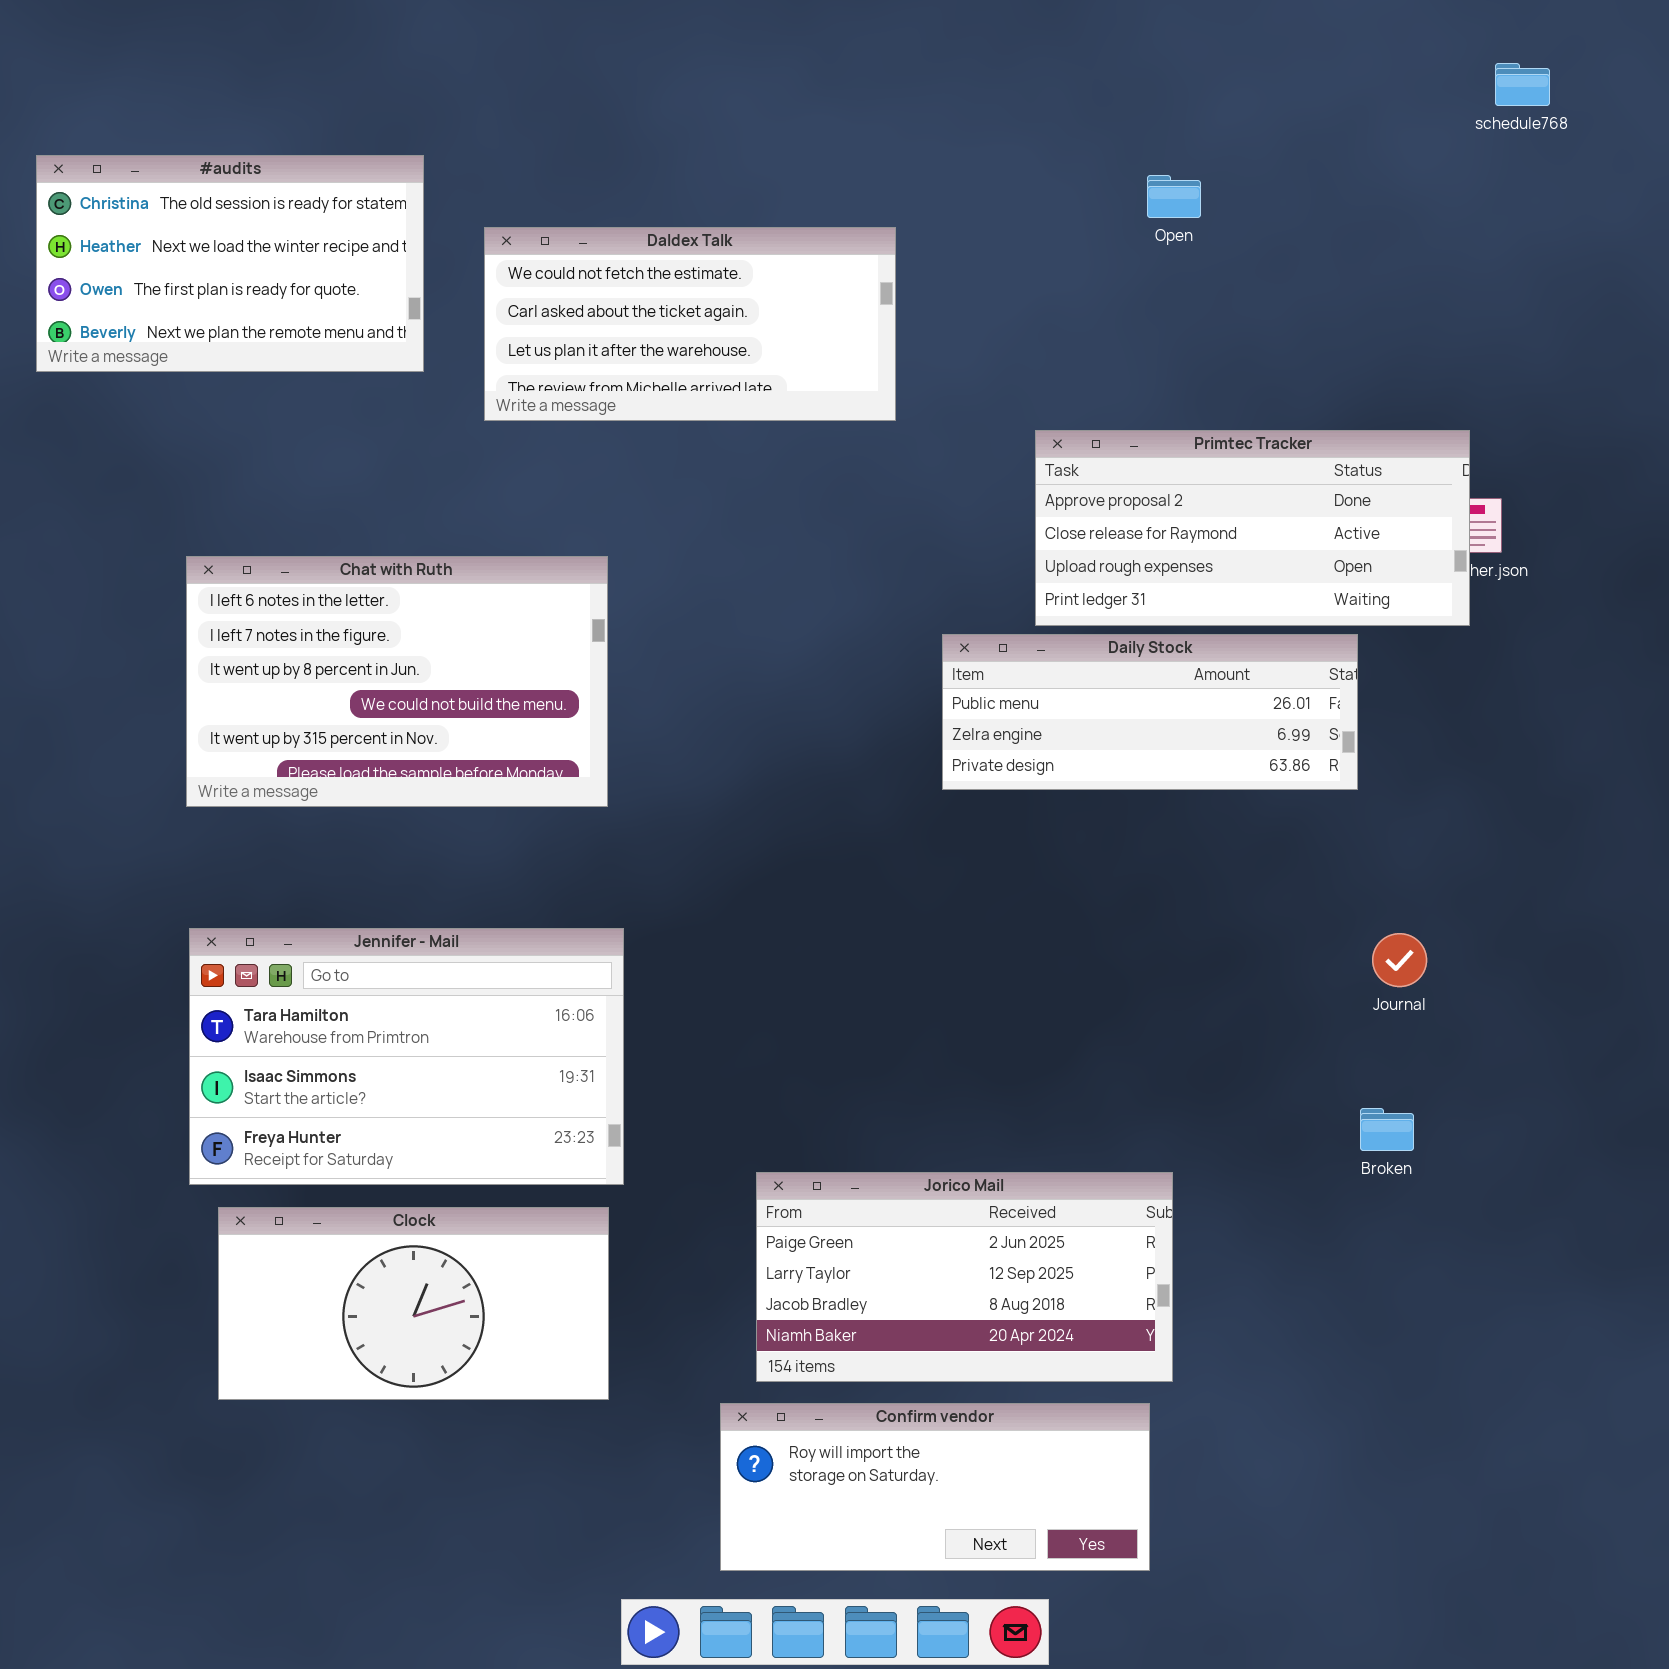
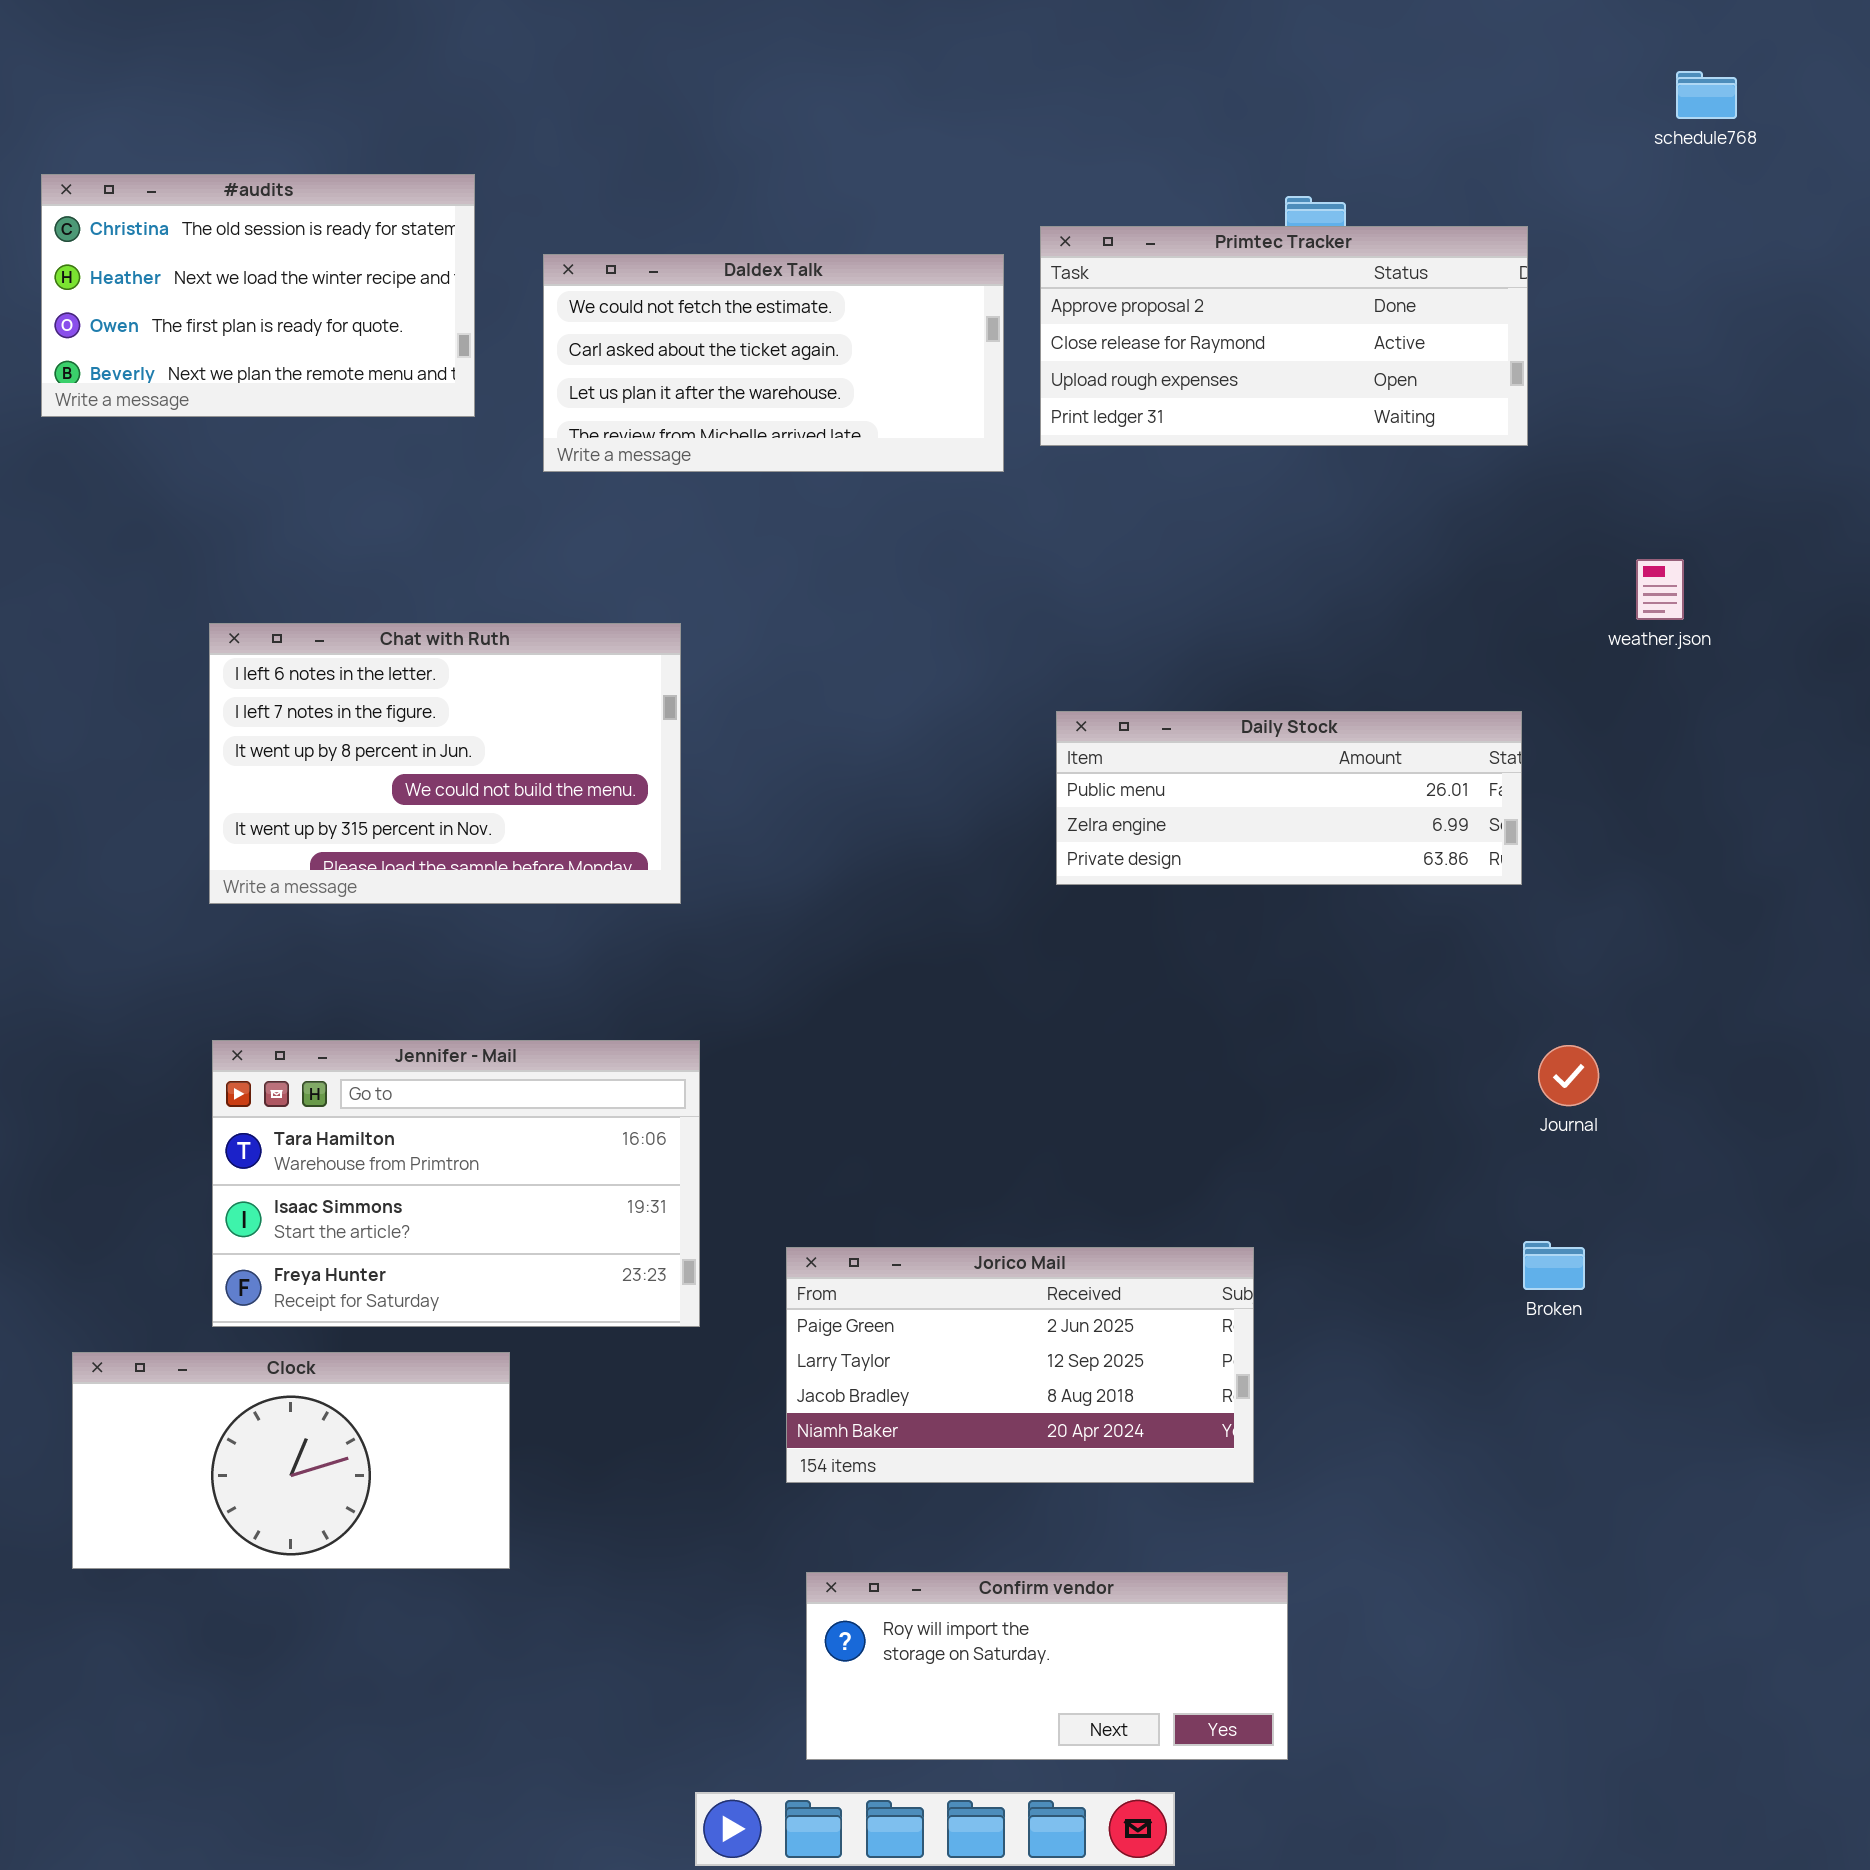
Primtec Tracker: [1035,430,1470,626] -> [1040,226,1528,446], moved
Jorico Mail: [756,1172,1173,1382] -> [786,1247,1254,1483], moved
Clock: [218,1207,609,1400] -> [72,1352,510,1569], moved

